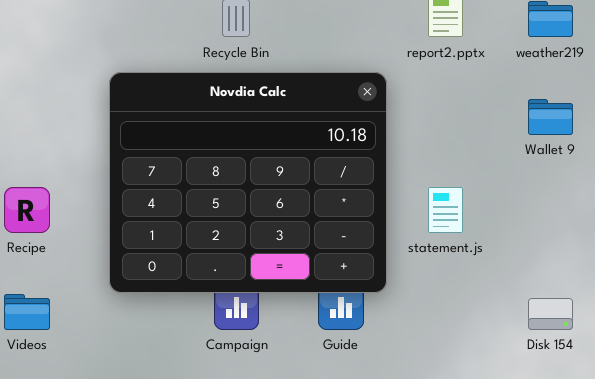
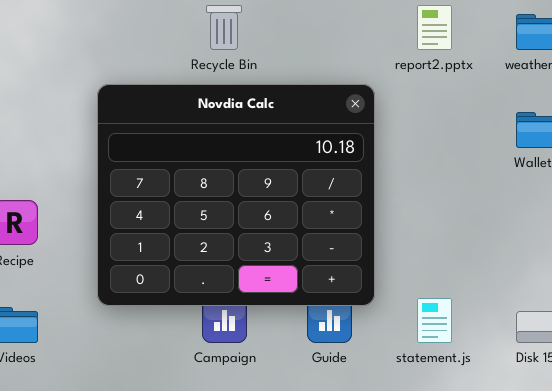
statement.js: [428,187,463,233] -> [417,298,452,343], moved

